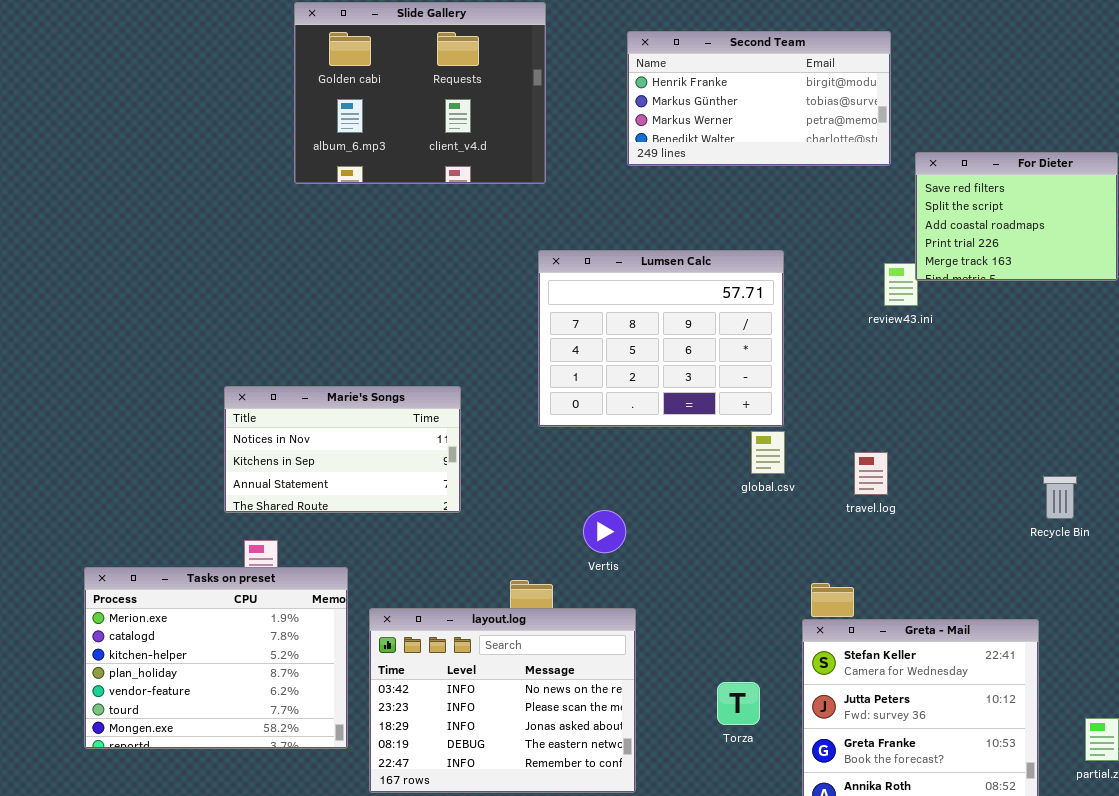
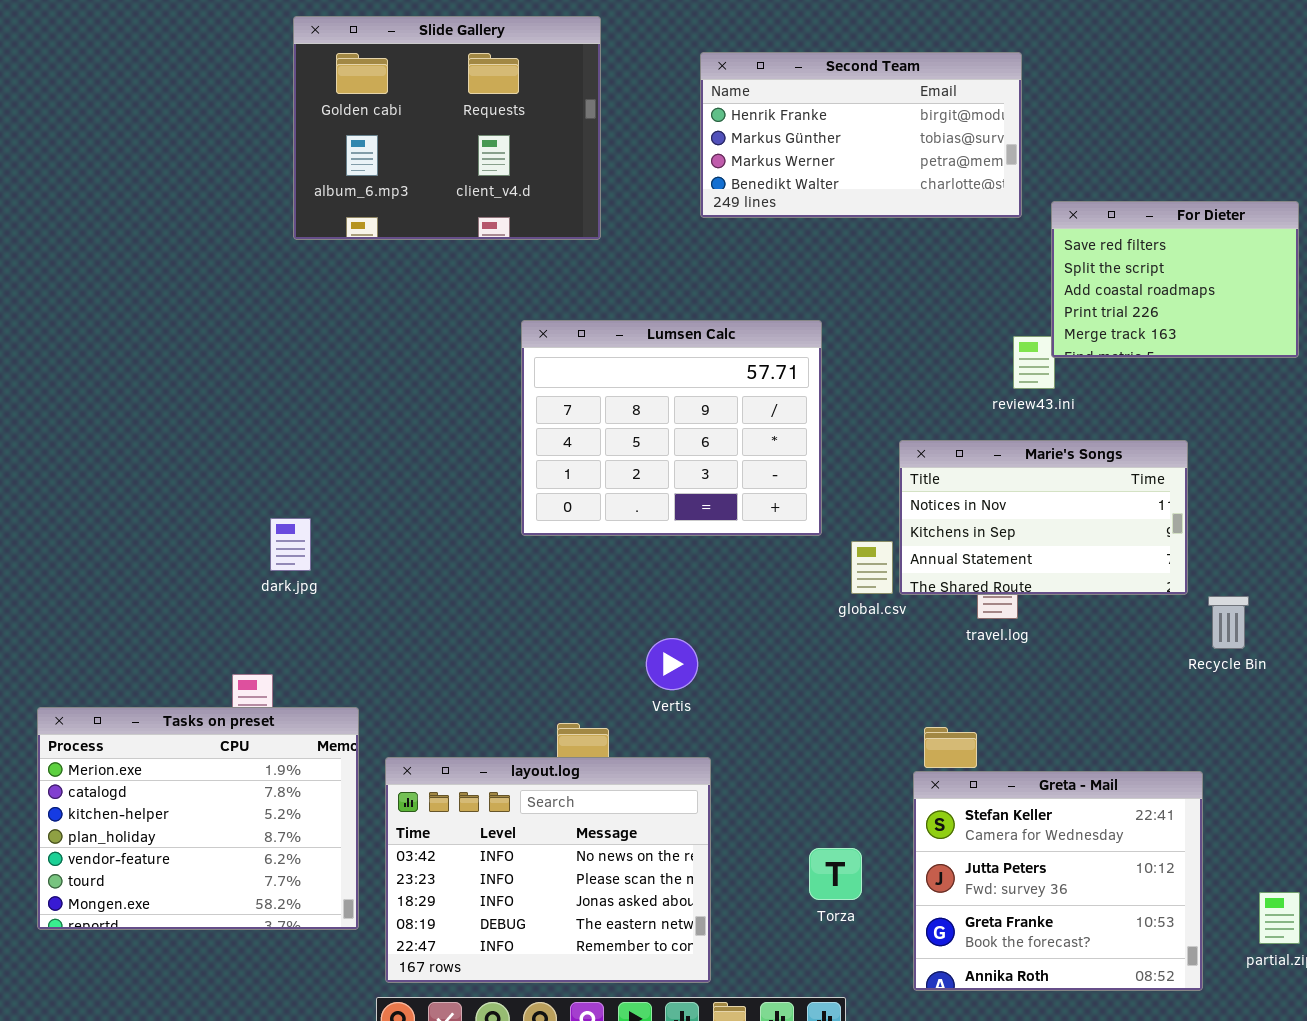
Lumsen Calc: [538,250,784,427] -> [521,320,822,536], moved
Marie's Songs: [224,386,461,513] -> [899,440,1188,595], moved

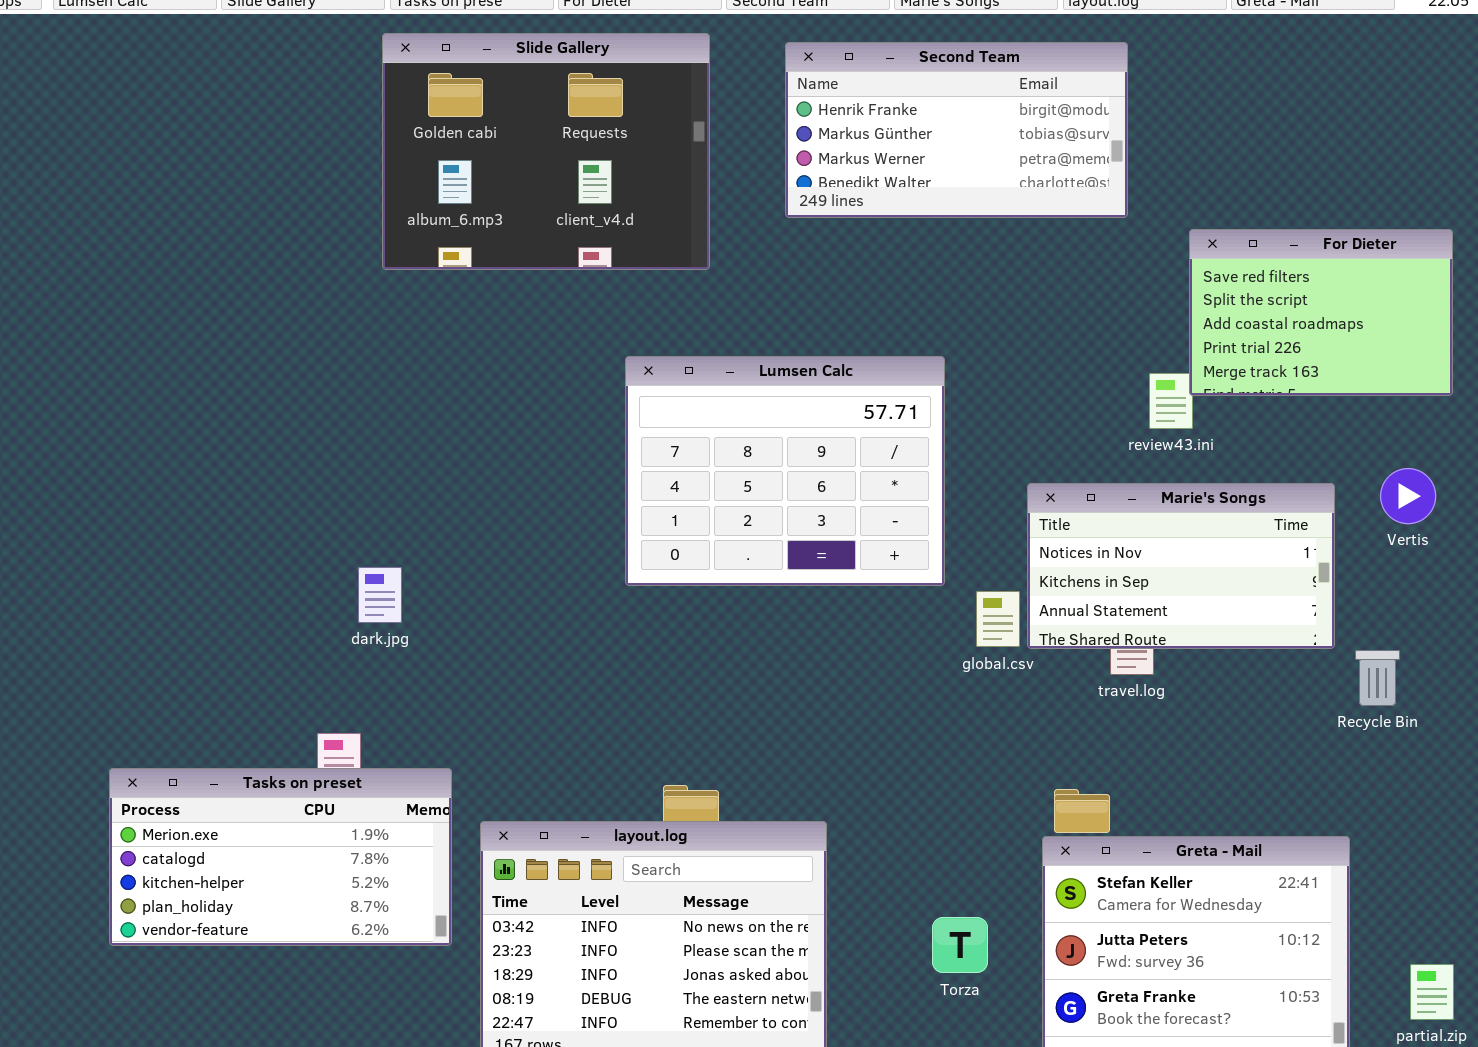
Second Team: [700,52,1022,218] -> [785,42,1128,218], moved
Vertis: [646,638,698,690] -> [1380,468,1436,524], moved
Tasks on preset: [37,707,359,930] -> [109,768,452,946], resized

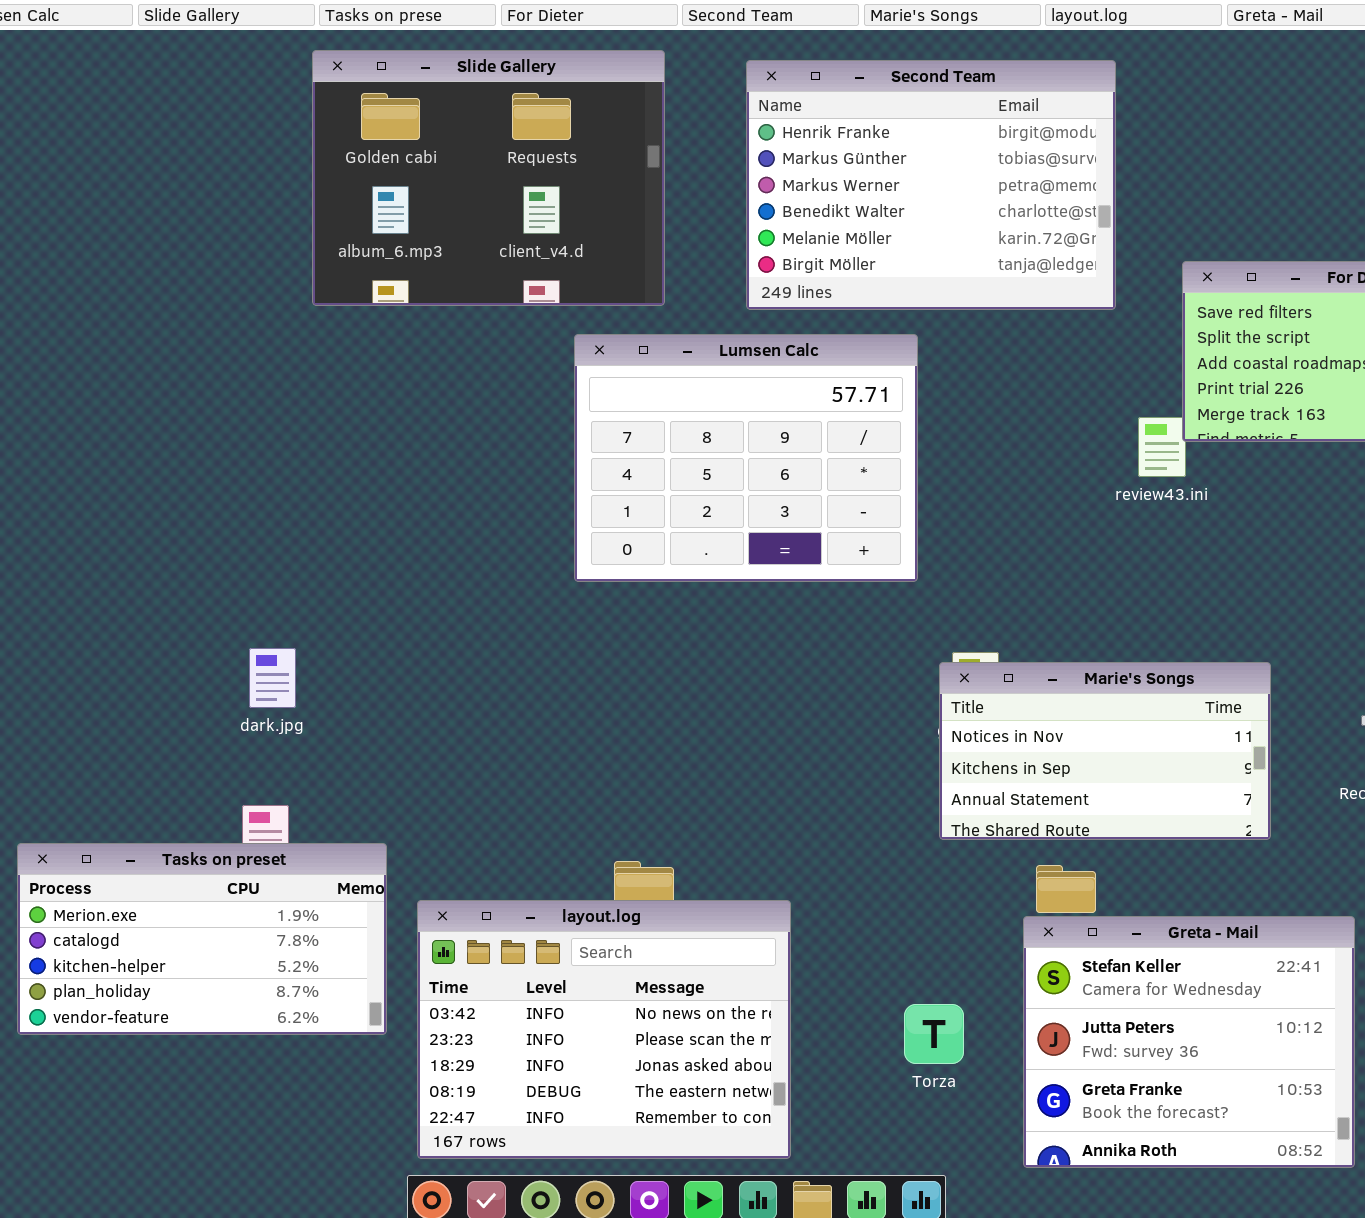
Second Team: [785,42,1128,218] -> [746,60,1116,310], resized
Lumsen Calc: [625,356,945,586] -> [574,334,918,582], moved
Marie's Songs: [1027,483,1335,649] -> [939,662,1271,840], moved
dark.jpg: [358,567,402,623] -> [249,648,296,708], moved

